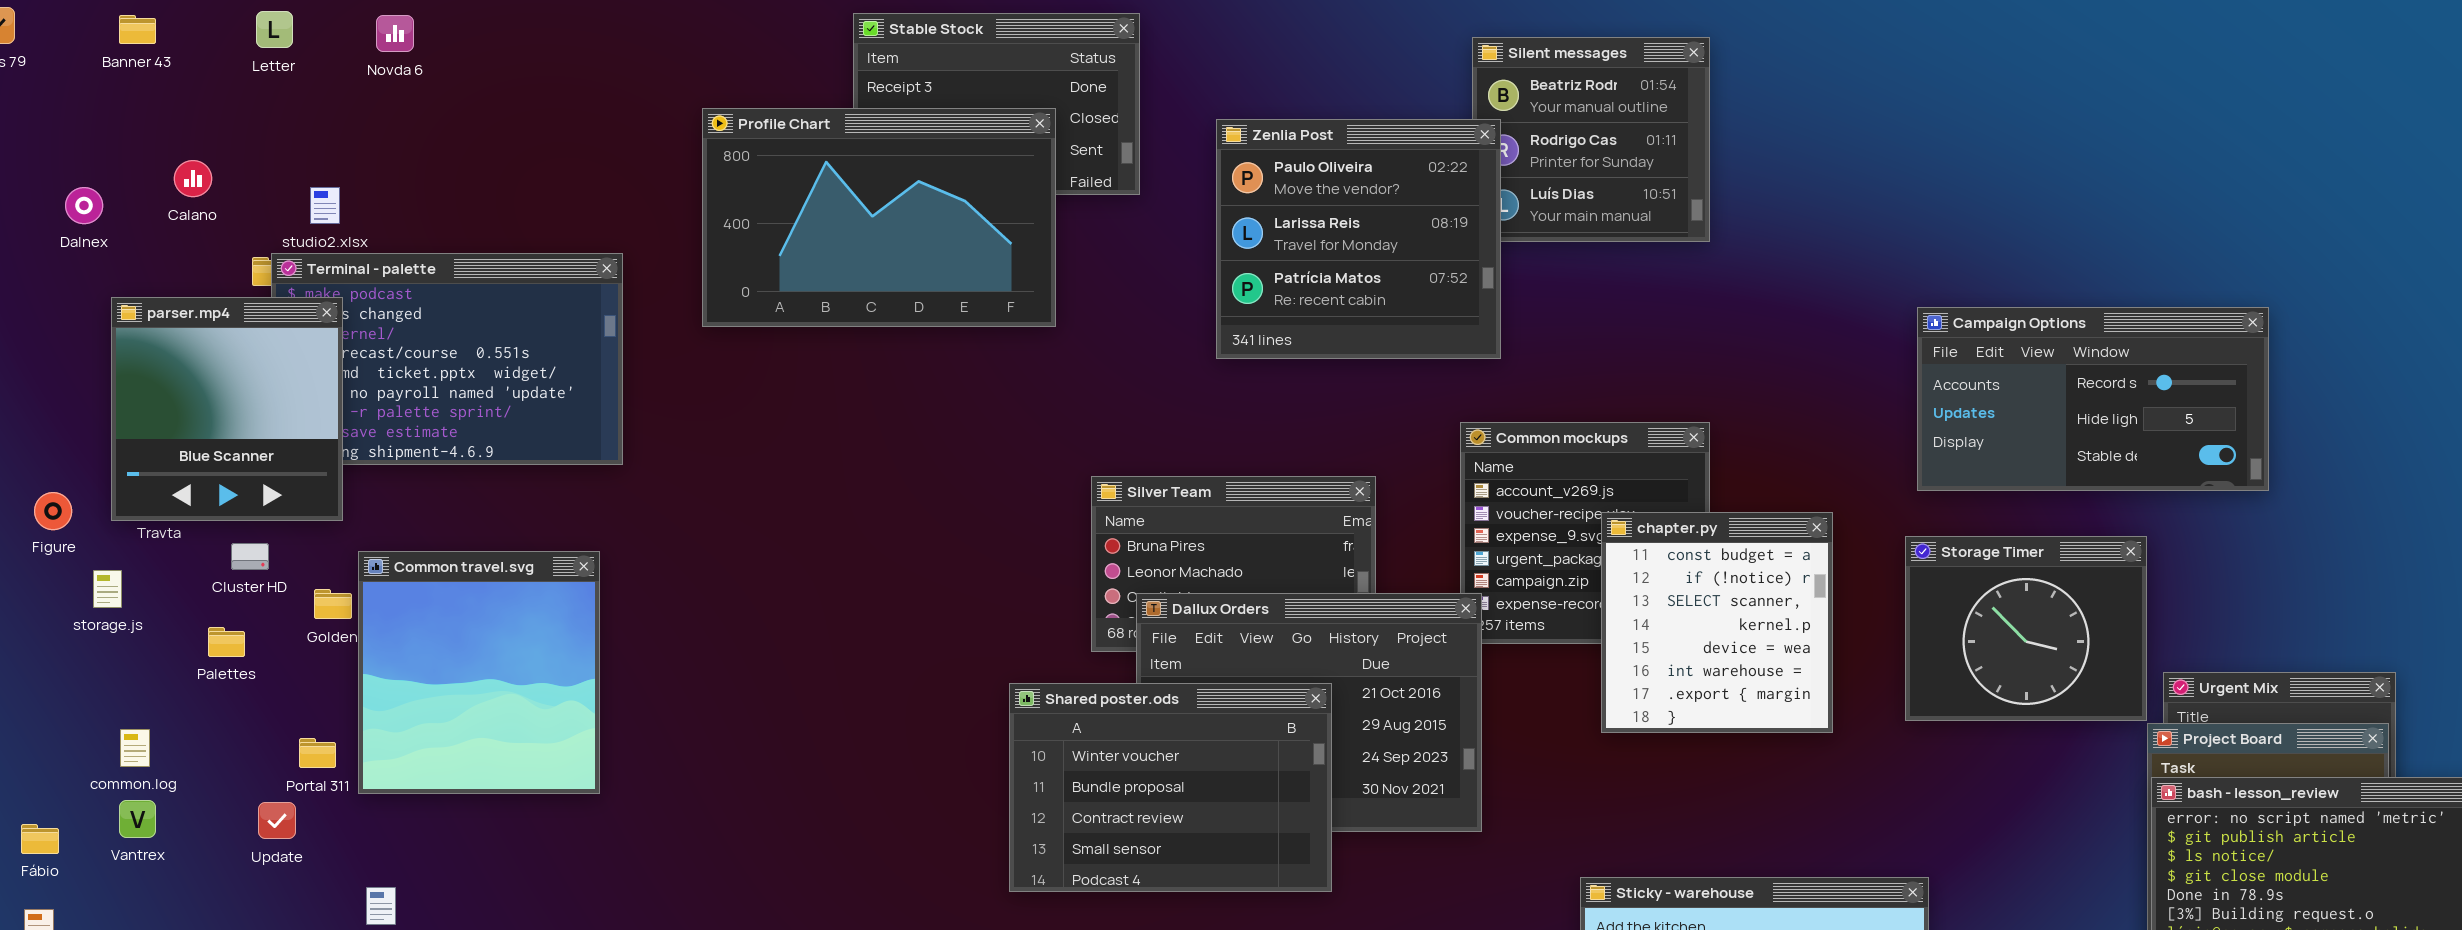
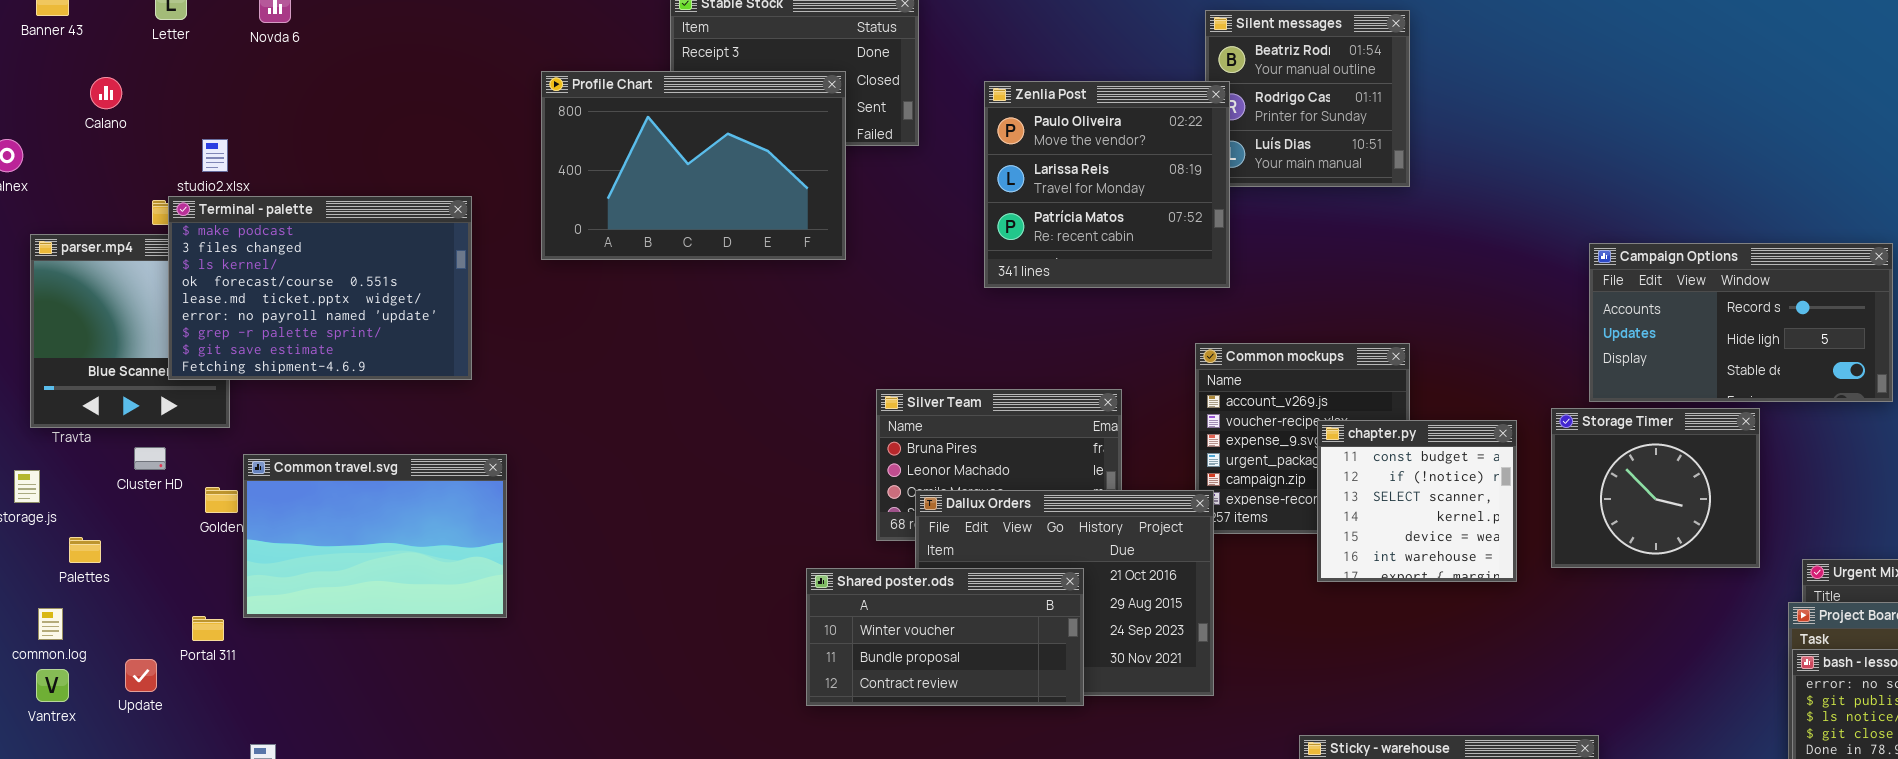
Calano: [174,160,212,197] -> [90,77,122,109], moved
Terminal - palette: [271,253,623,465] -> [168,196,472,380], raised
chapter.py: [1601,512,1833,733] -> [1317,420,1517,582], resized
Storage Timer: [1905,536,2147,721] -> [1551,408,1760,568], moved
Common travel.svg: [358,551,600,794] -> [243,454,507,618], resized
Palettes: [208,627,245,657] -> [69,537,101,563], moved
Shared poster.ods: [1009,683,1332,892] -> [806,568,1084,706], resized
Update: [258,802,296,839] -> [125,659,157,692], moved

